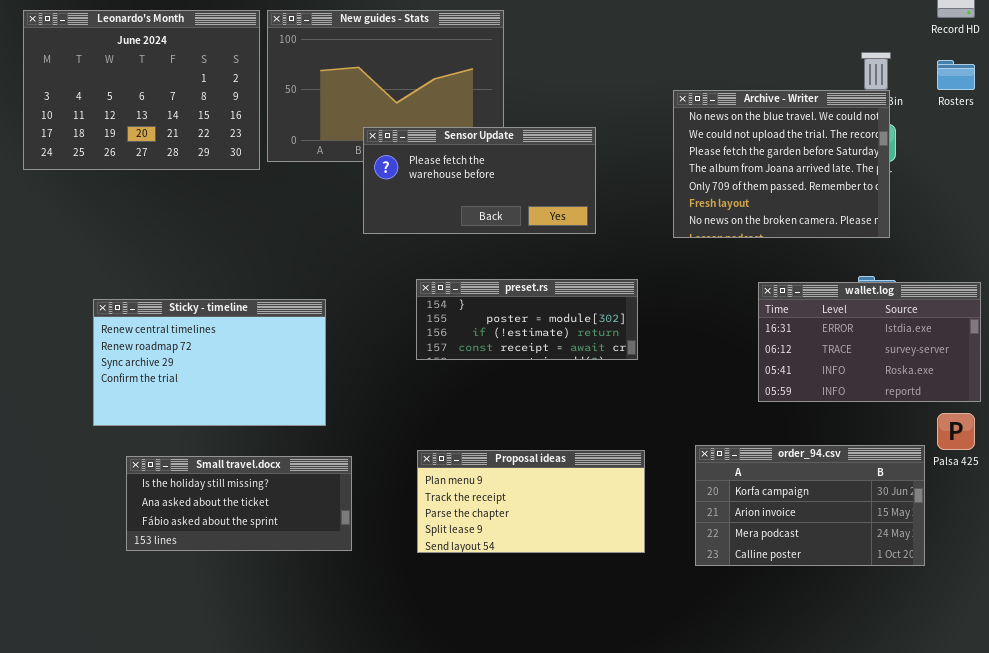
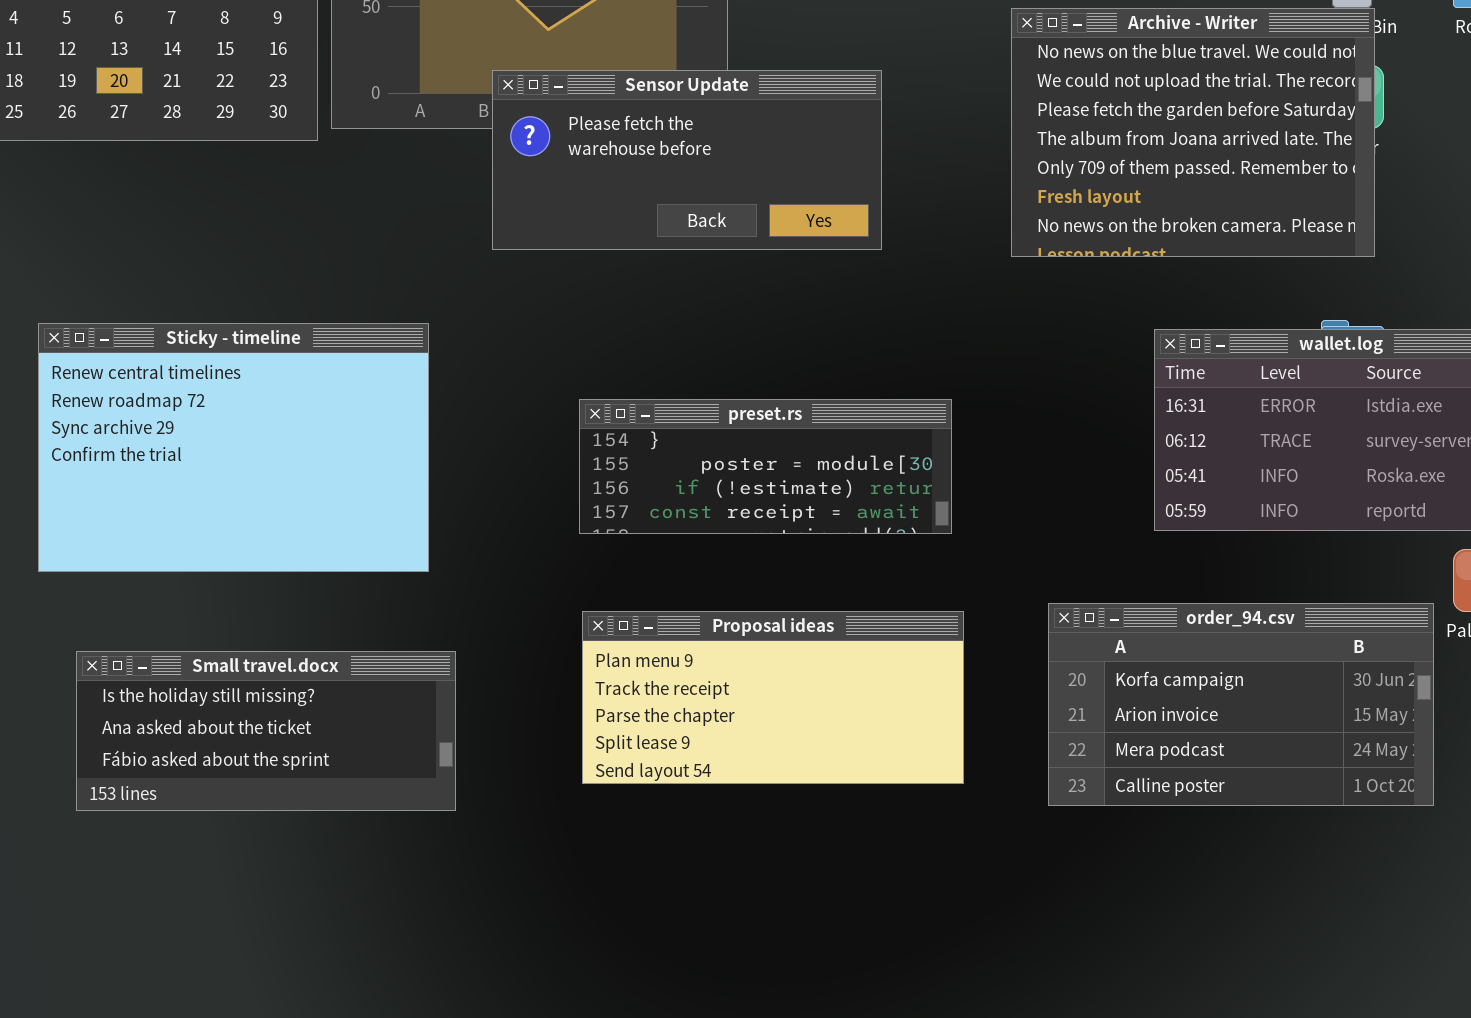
preset.rs: [416,279,638,360] -> [579,399,952,534], moved
Sticky - timeline: [93,299,326,426] -> [38,323,429,572], resized
Small travel.docx: [126,456,352,551] -> [76,651,456,811], moved

